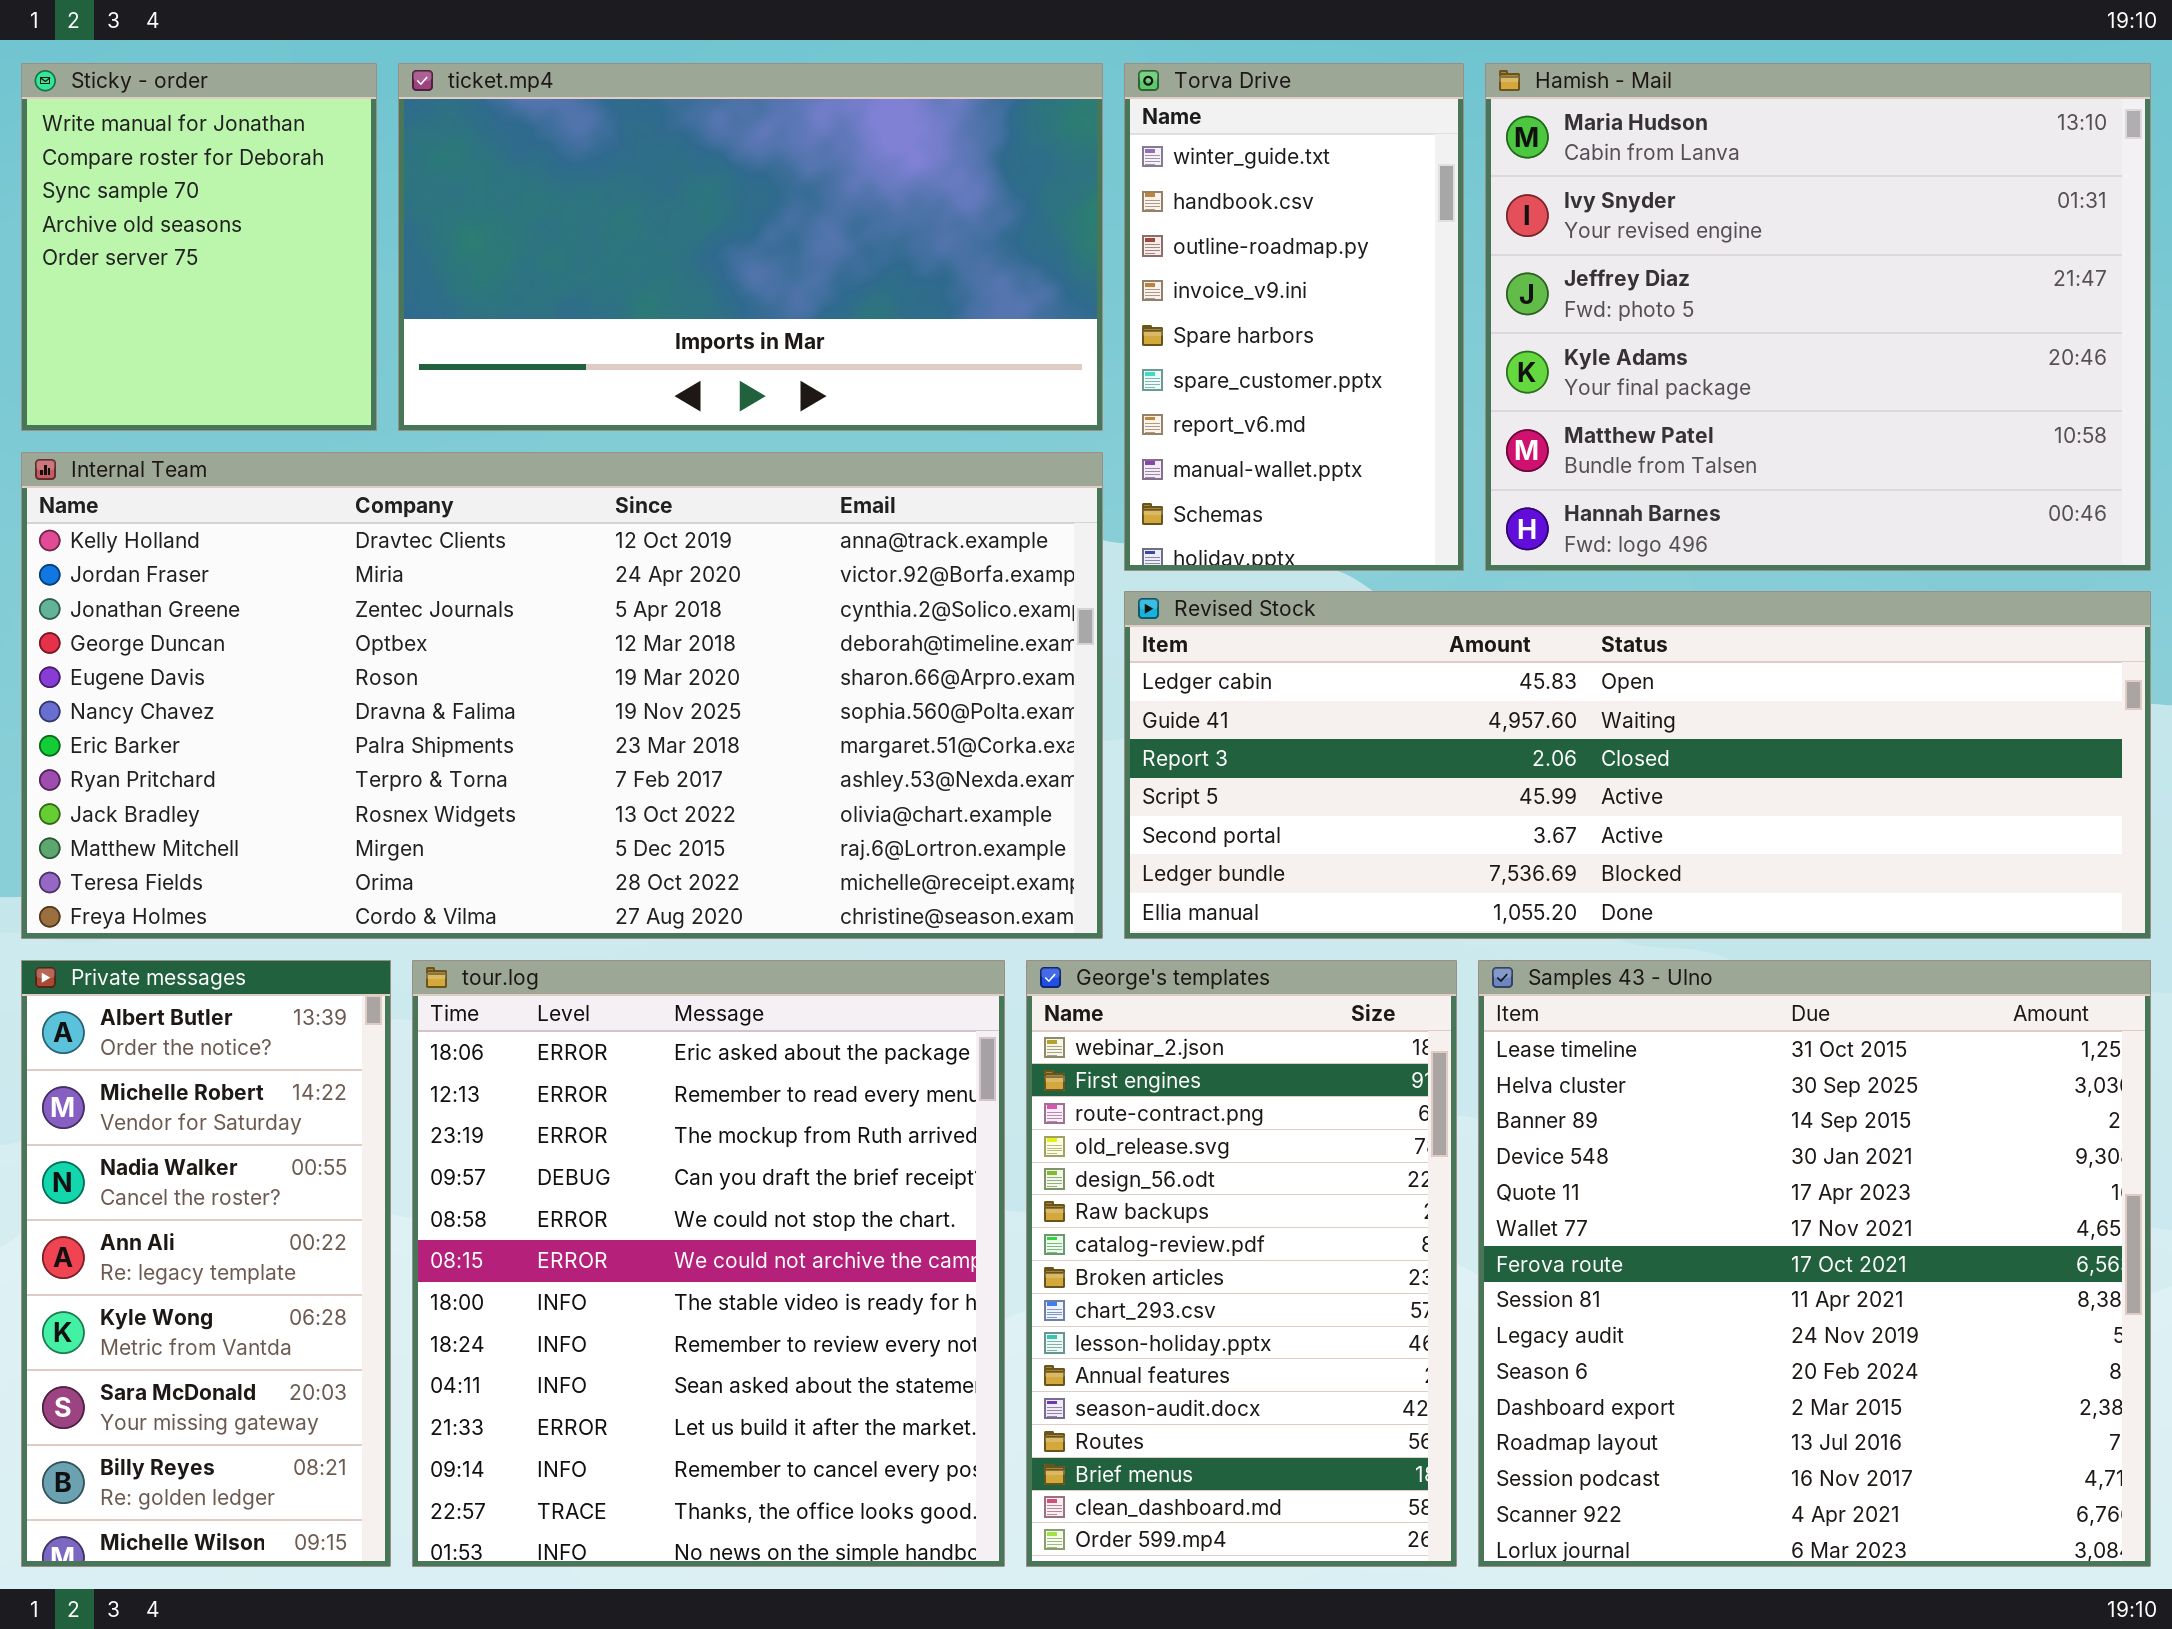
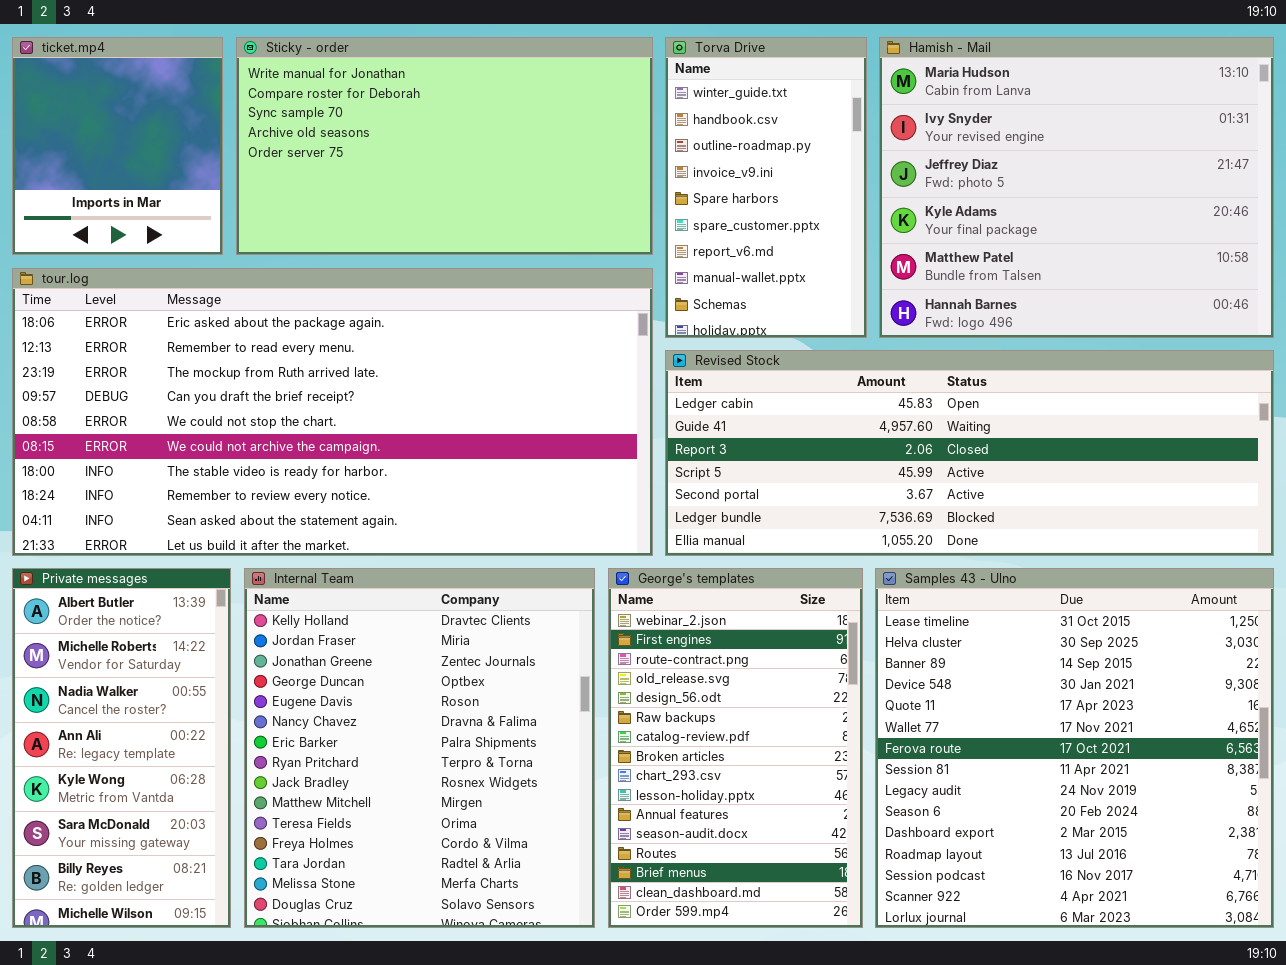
Sticky - order: [21,63,377,431] -> [236,37,653,255], moved, resized
ticket.mp4: [398,63,1103,431] -> [12,37,223,255], moved, resized
Internal Team: [21,452,1103,939] -> [244,568,595,928], moved, resized
tour.log: [412,960,1005,1567] -> [12,268,653,556], moved, resized

